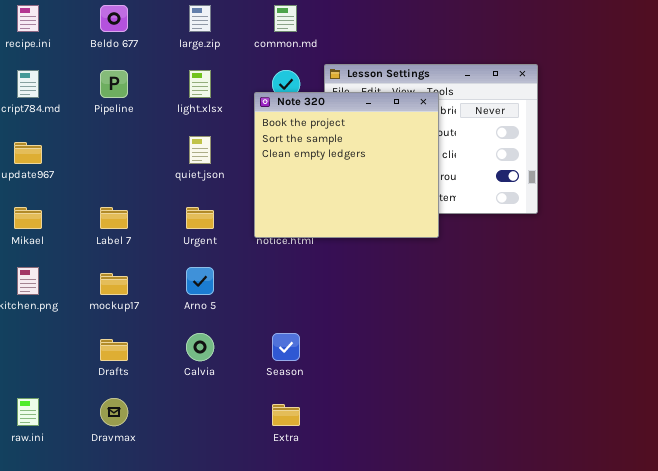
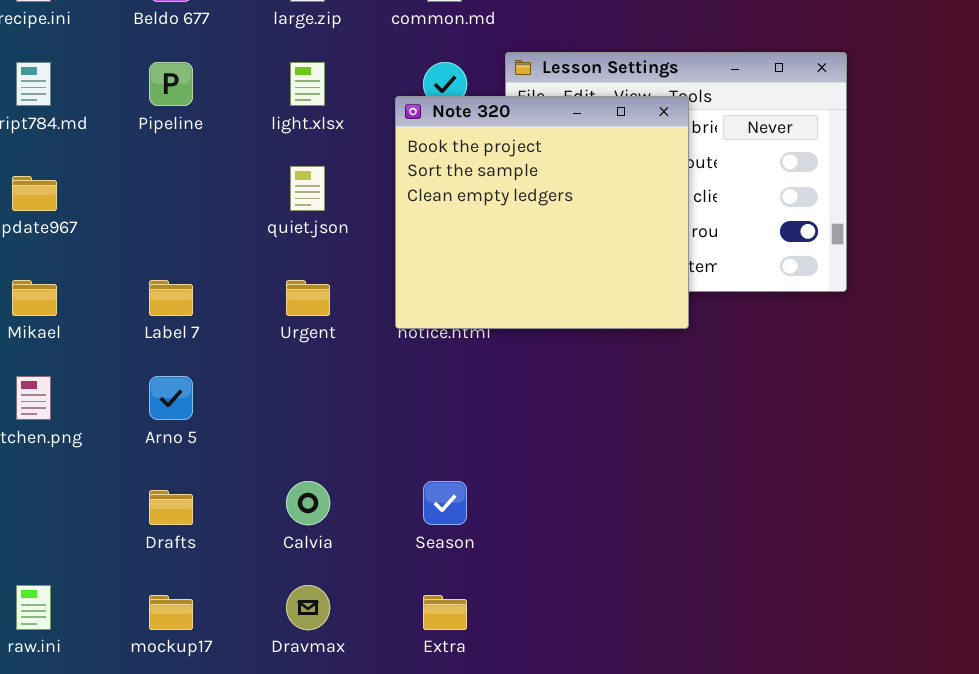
Arno 5: [186,267,214,295] -> [149,376,193,420], moved
mockup17: [100,273,128,295] -> [149,595,193,630], moved
Dravmax: [100,398,128,426] -> [286,585,330,630], moved

